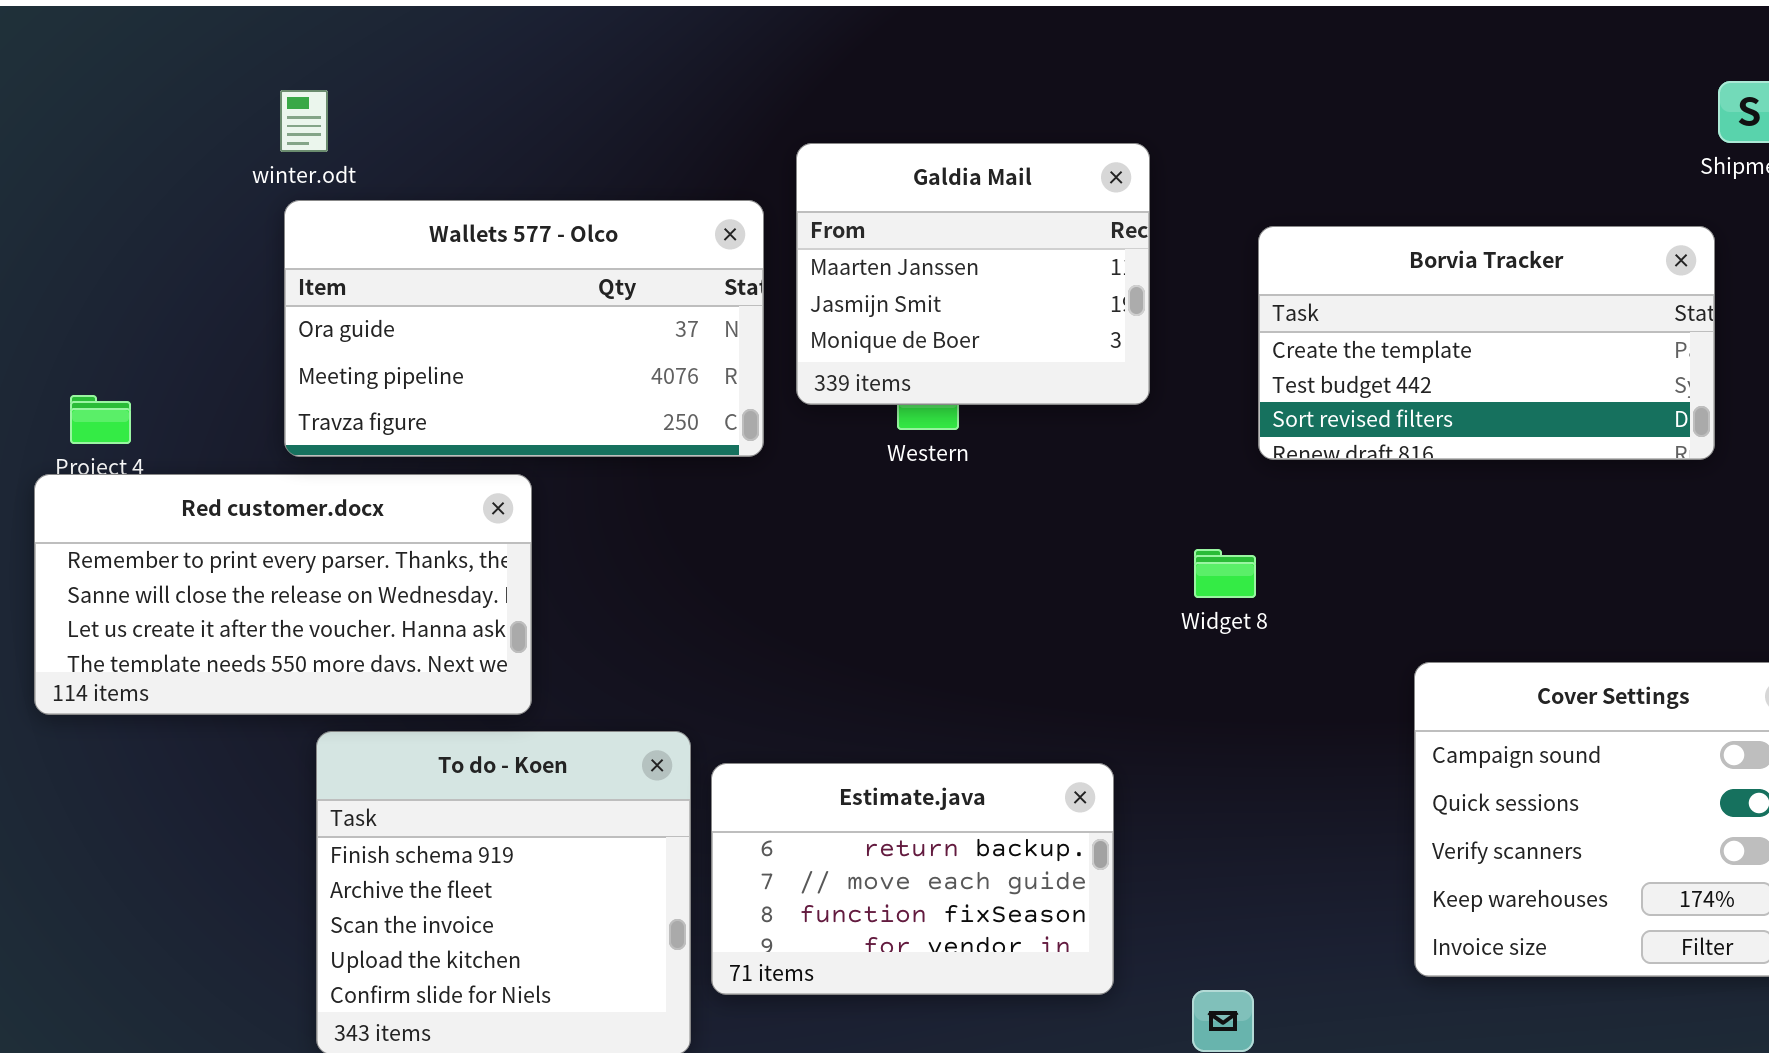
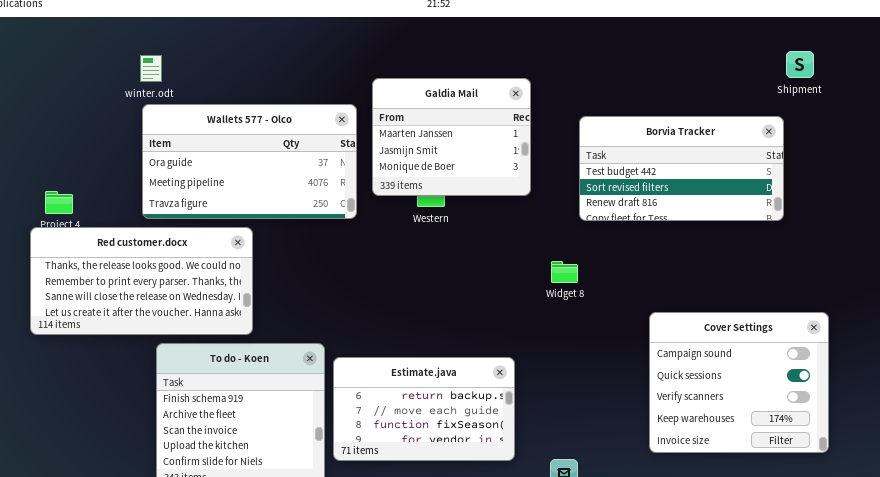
Borvia Tracker: [1258,226,1715,460] -> [579,116,784,221], scrolled down 1 row
Red customer.docx: [34,474,532,715] -> [30,227,253,335], scrolled up 1 row

